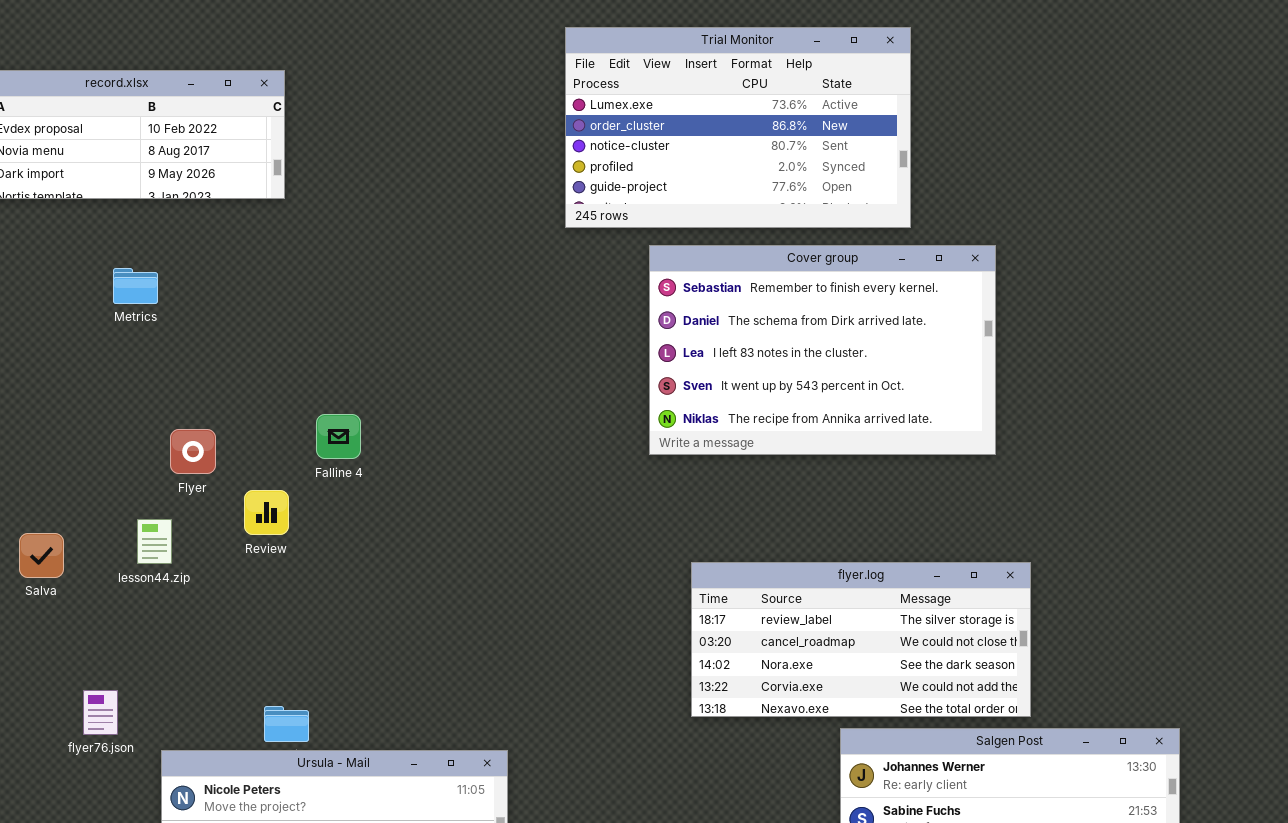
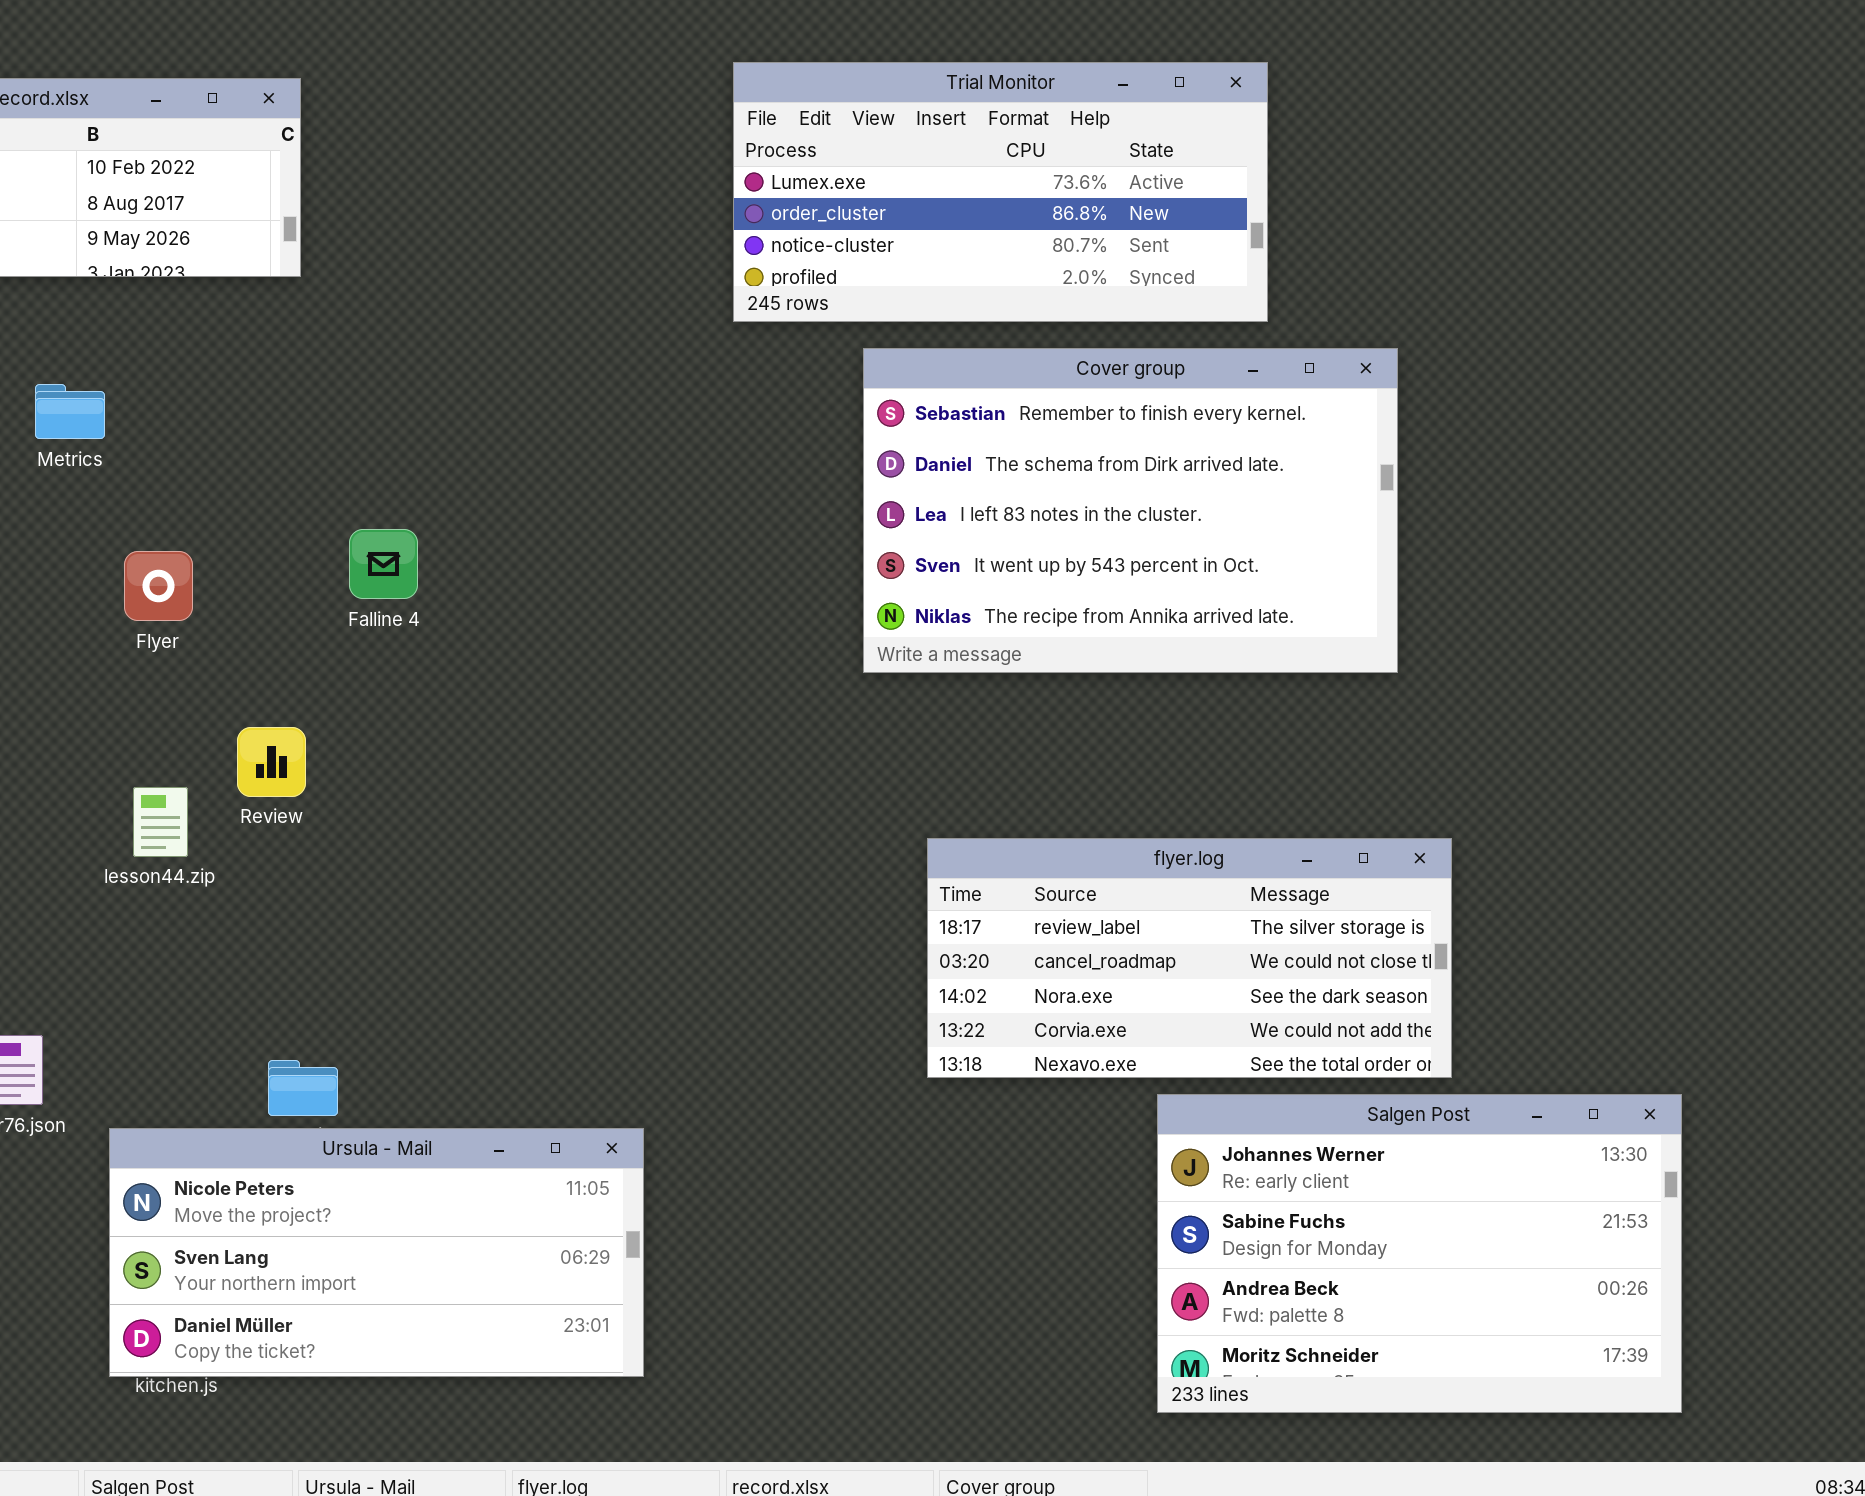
Trial Monitor: [565,27,911,228] -> [733,62,1268,322], resized
Falline 4: [316,414,361,459] -> [349,529,418,599], moved
Flyer: [170,429,216,474] -> [124,551,193,621], moved
lesson44.zip: [137,519,172,564] -> [133,787,188,857], moved

